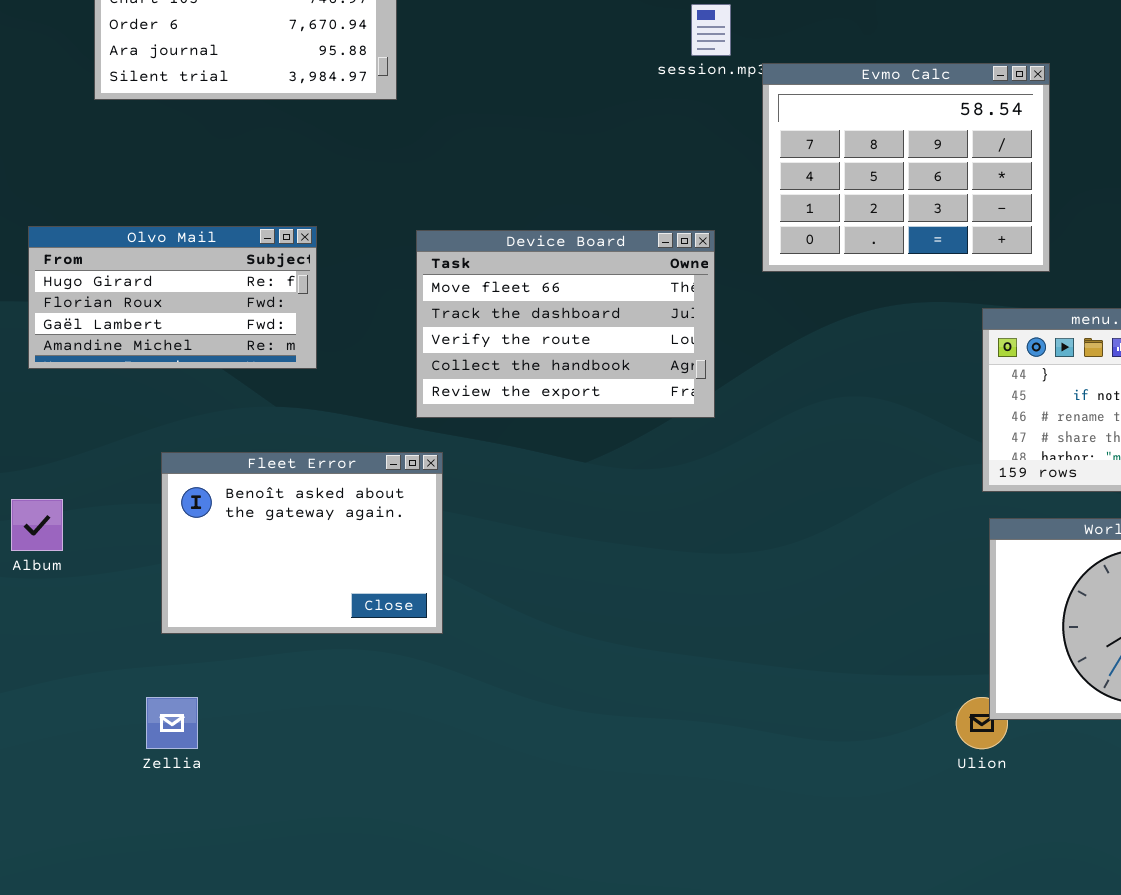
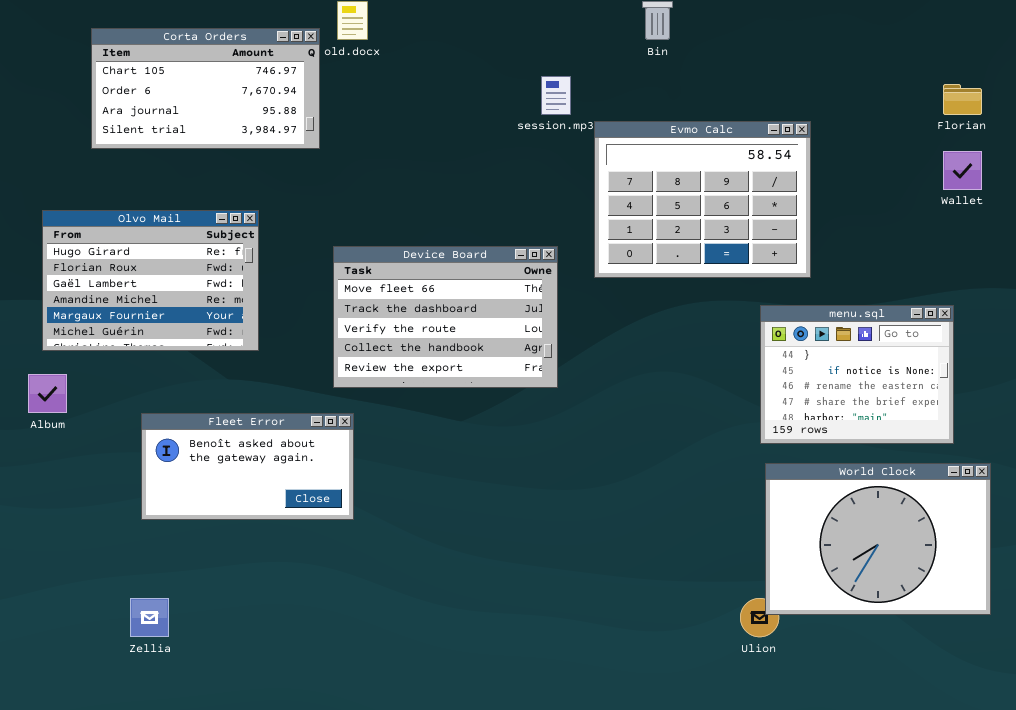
Olvo Mail: [28,226,317,369] -> [42,210,259,351], resized
Fleet Error: [161,452,443,634] -> [141,413,354,520], resized
Album: [11,499,63,551] -> [28,374,67,413], moved

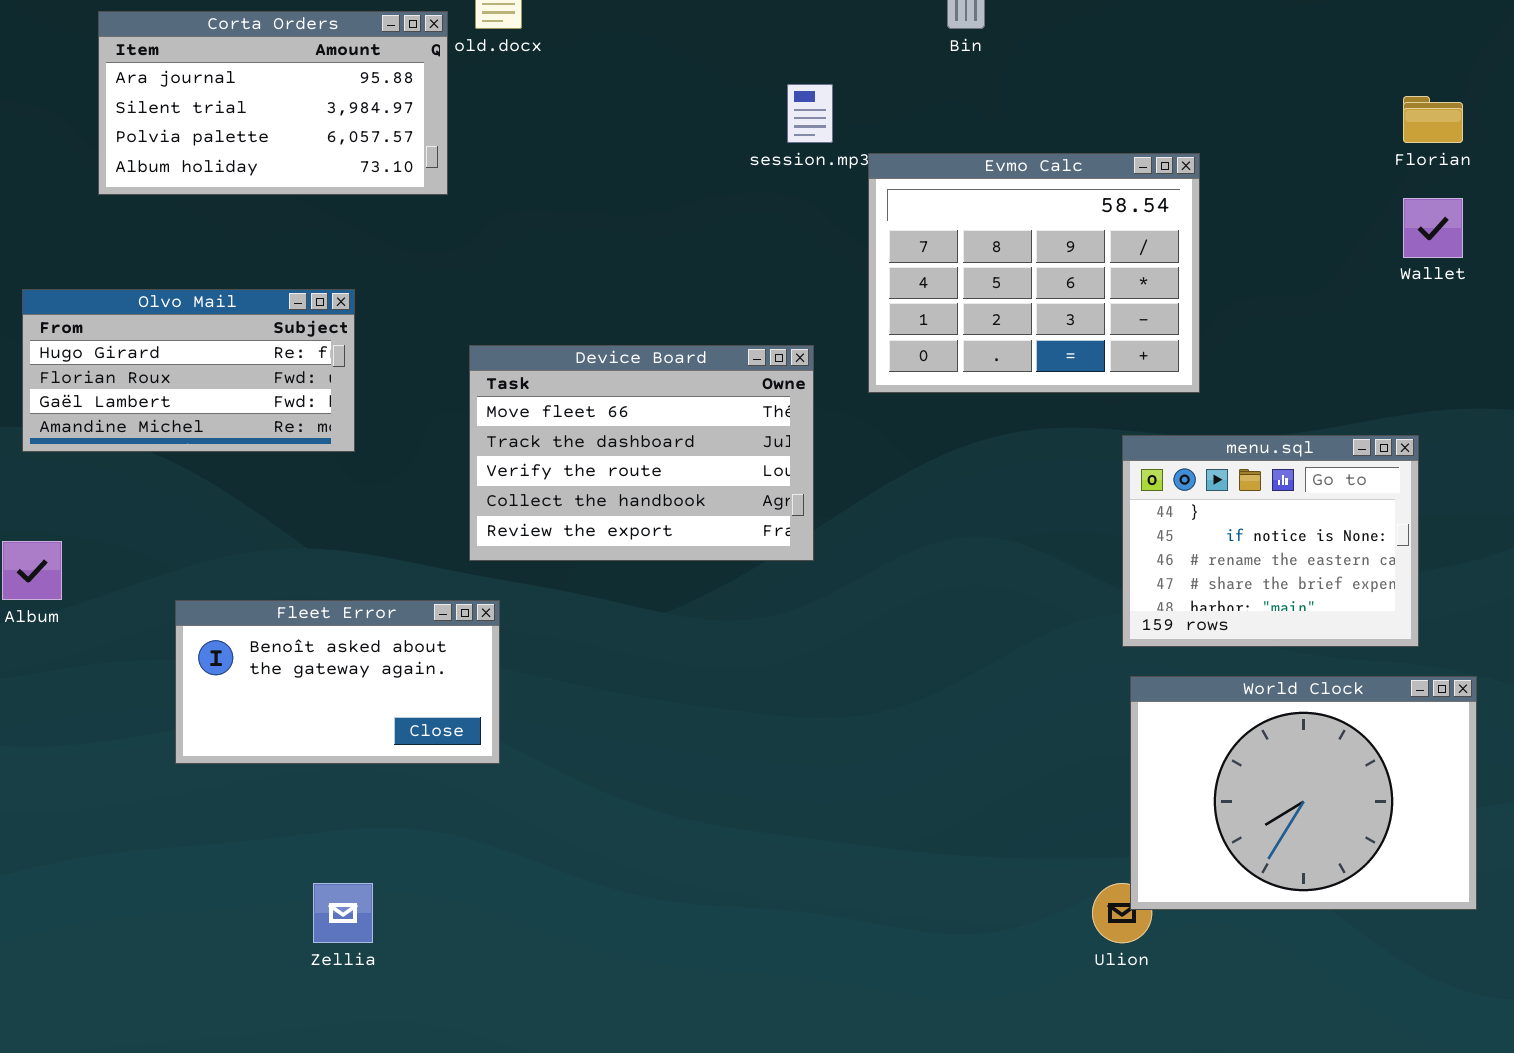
Corta Orders: [91,28,320,149] -> [98,11,448,195], scrolled down 2 rows
Olvo Mail: [42,210,259,351] -> [22,289,355,452], resized
Zellia: [130,598,169,637] -> [313,883,373,943], moved

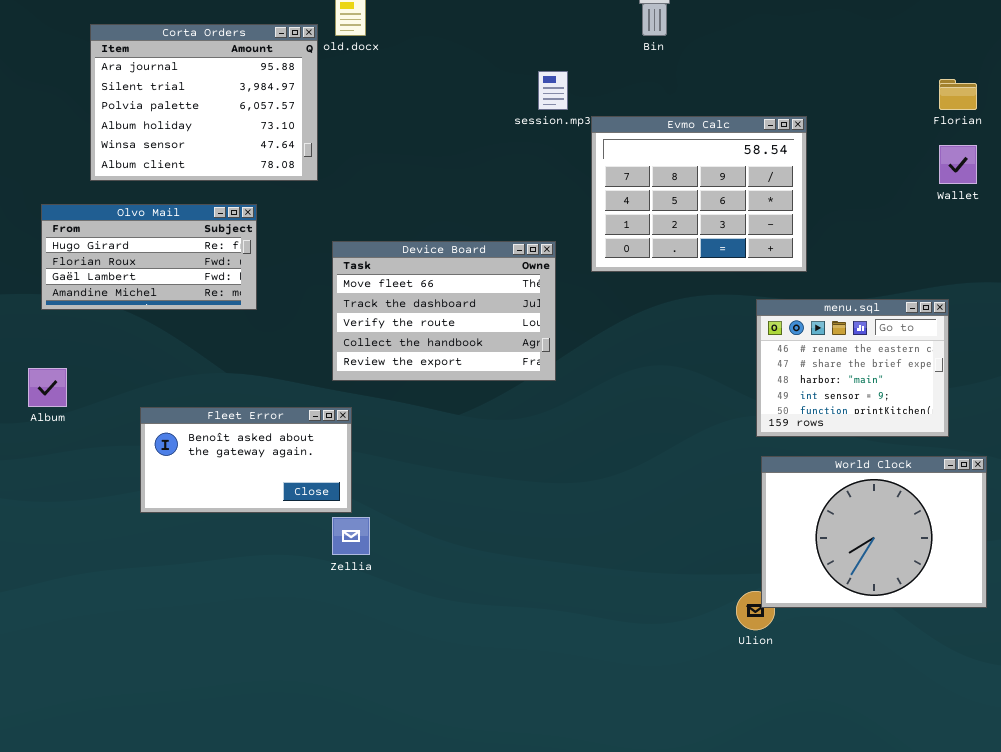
Corta Orders: [98,11,448,195] -> [90,24,318,181], resized
menu.sql: [1122,435,1419,647] -> [756,299,949,437], scrolled down 2 rows
Zellia: [313,883,373,943] -> [332,517,370,555], moved

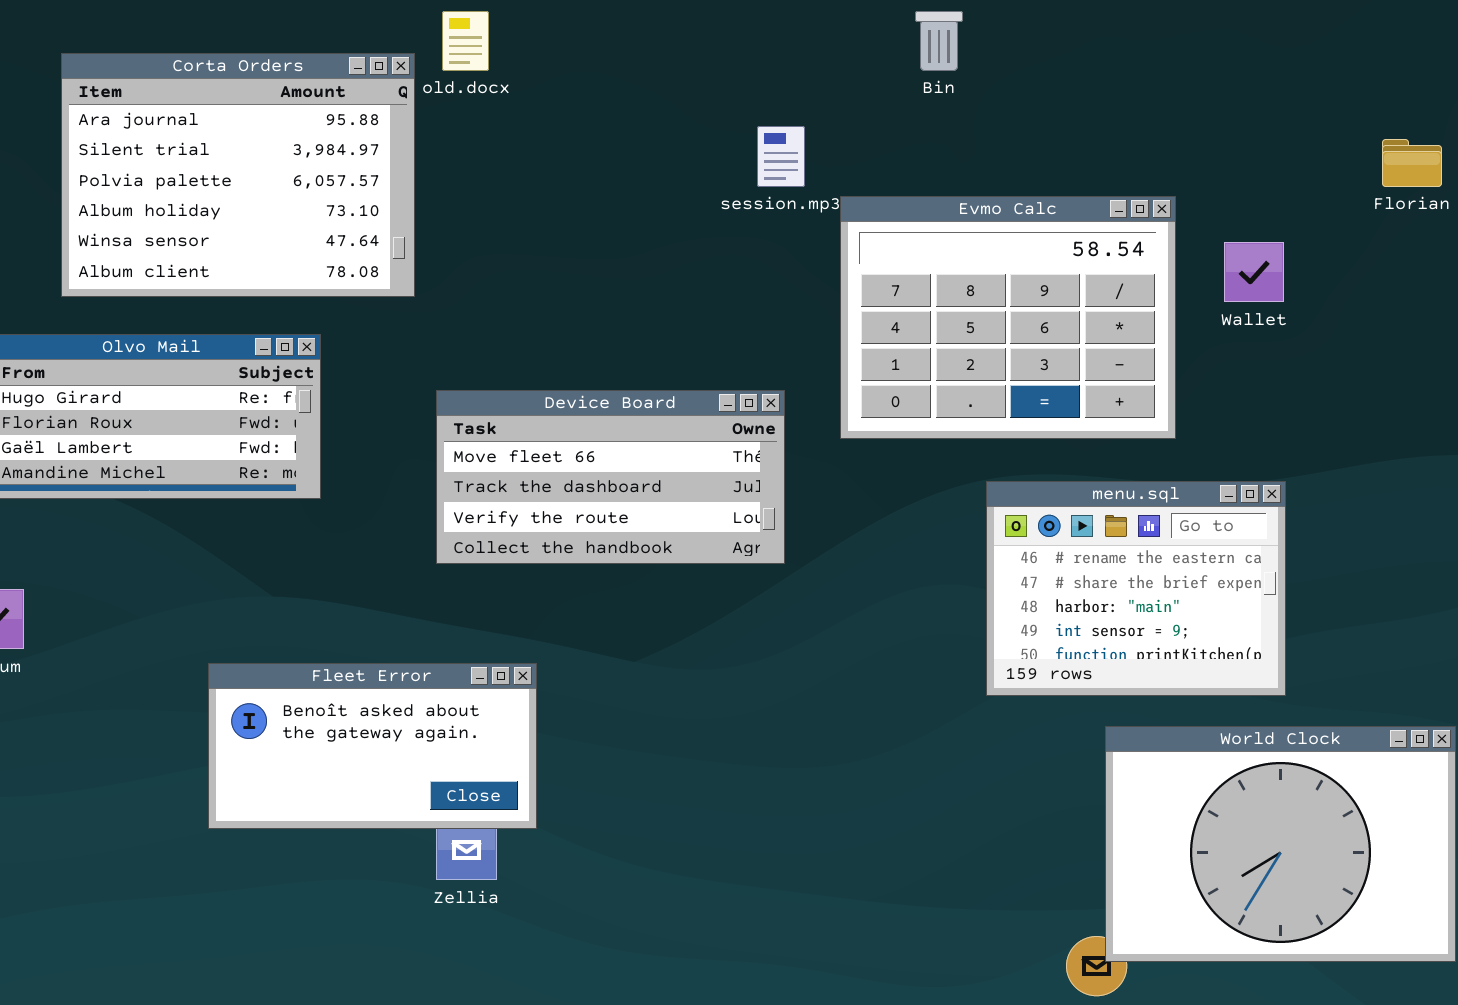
Wallet: [939,145,977,184] -> [1224,242,1284,302], moved
Device Board: [332,241,556,381] -> [436,390,785,564], resized
menu.sql: [756,299,949,437] -> [986,481,1286,696], moved
Fleet Error: [140,407,352,513] -> [208,663,537,829], moved

